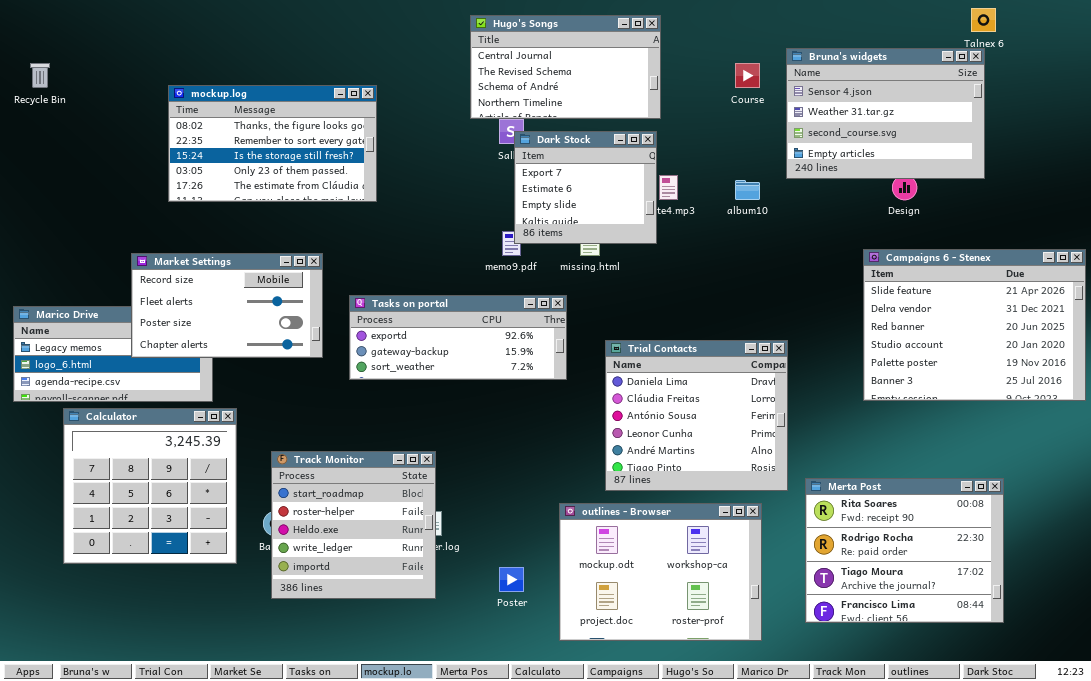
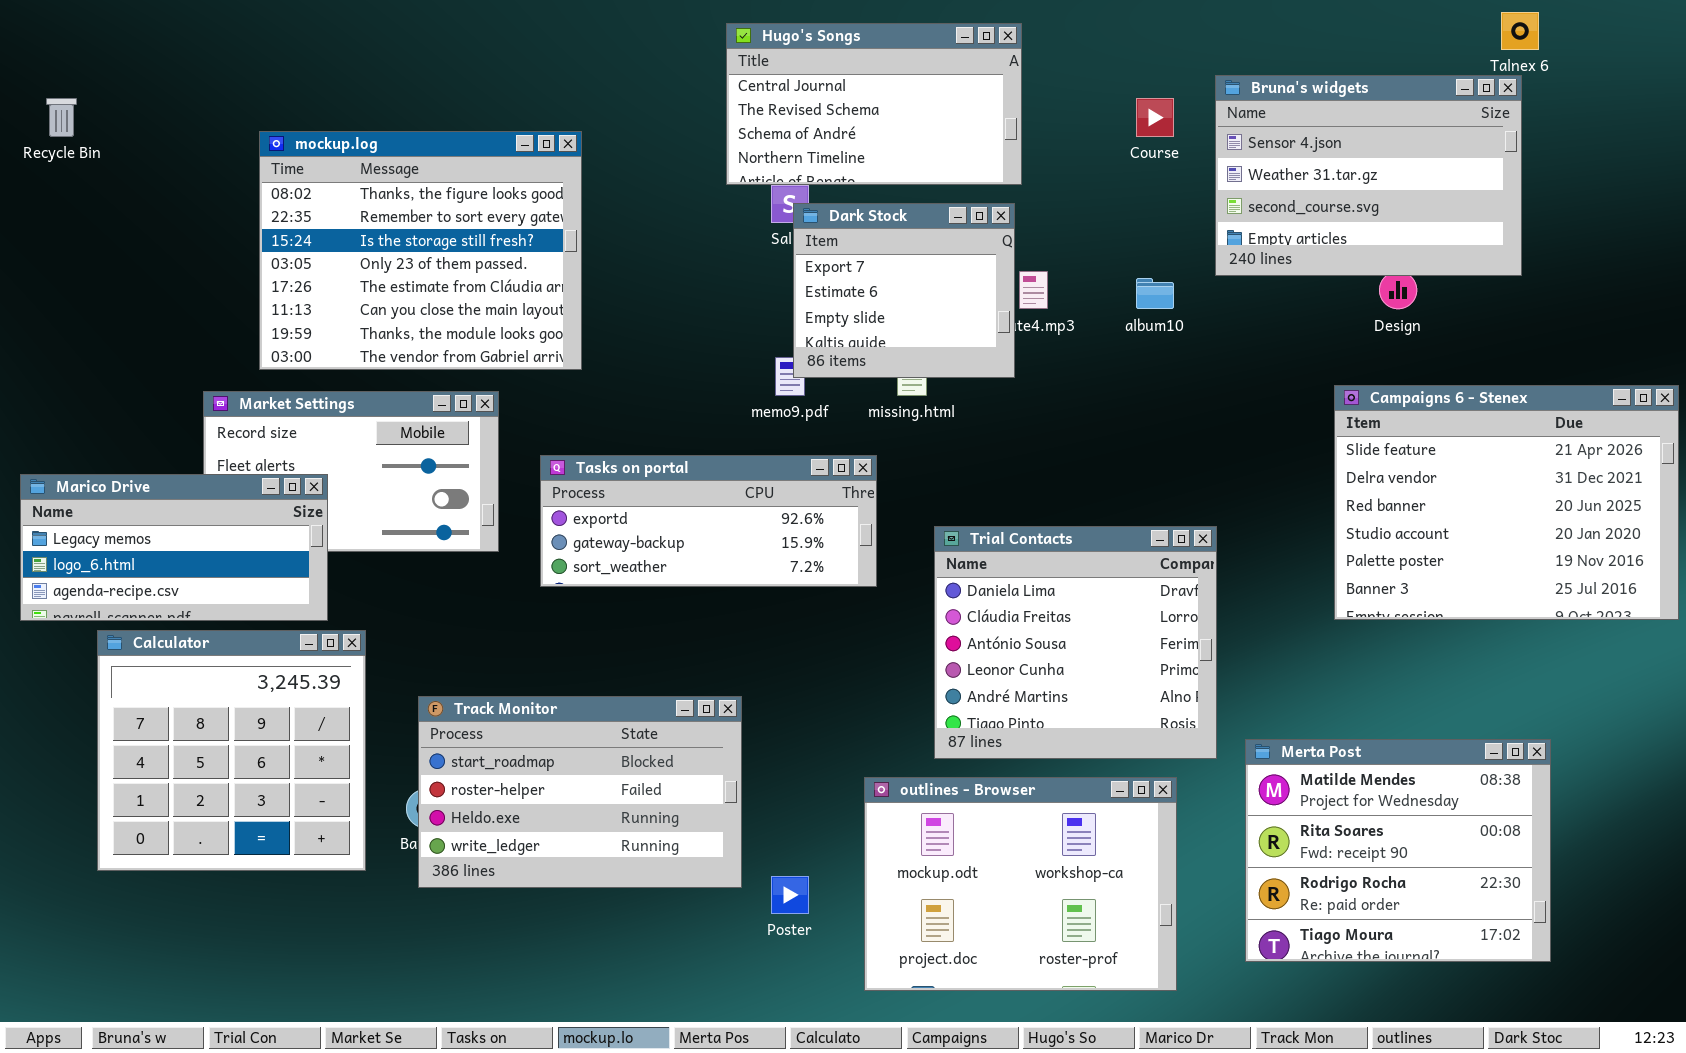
mockup.log: [168,85,377,202] -> [259,131,582,370], resized
Marico Drive: [13,306,213,402] -> [20,474,328,621], raised
Track Monitor: [271,451,436,599] -> [418,696,742,888], resized
Merta Post: [805,478,1004,623] -> [1245,739,1551,962], scrolled up 1 row

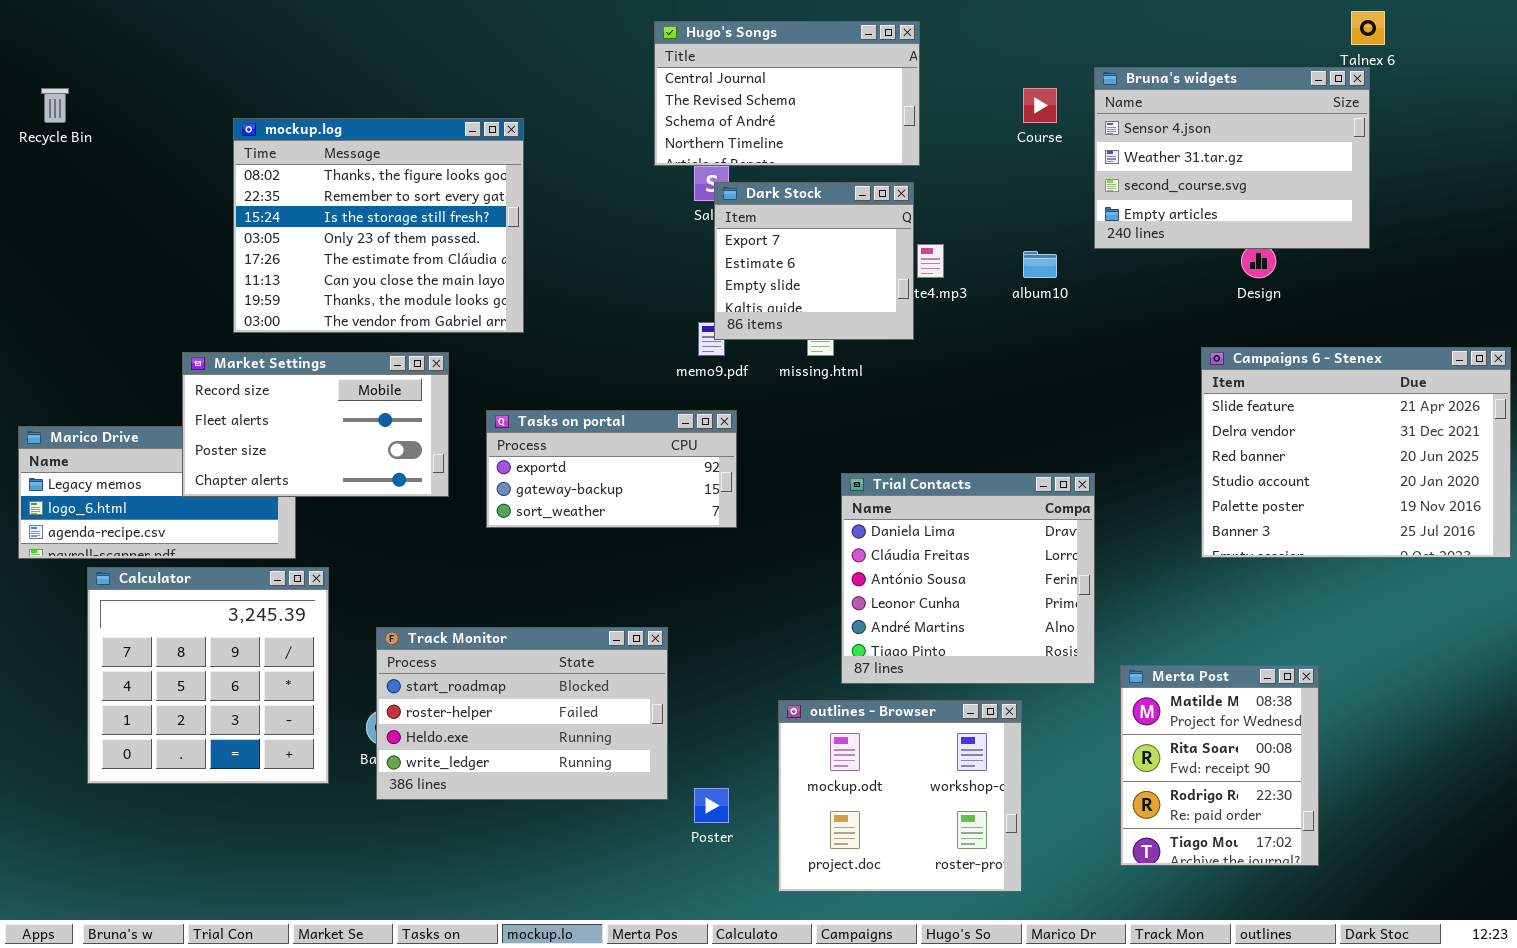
Market Settings: [203,391,499,552] -> [182,352,449,497], raised
Tasks on portal: [540,455,877,587] -> [486,410,737,528], resized
Merta Post: [1245,739,1551,962] -> [1120,665,1319,866], resized
outlines - Browser: [864,777,1177,991] -> [778,700,1022,892], resized

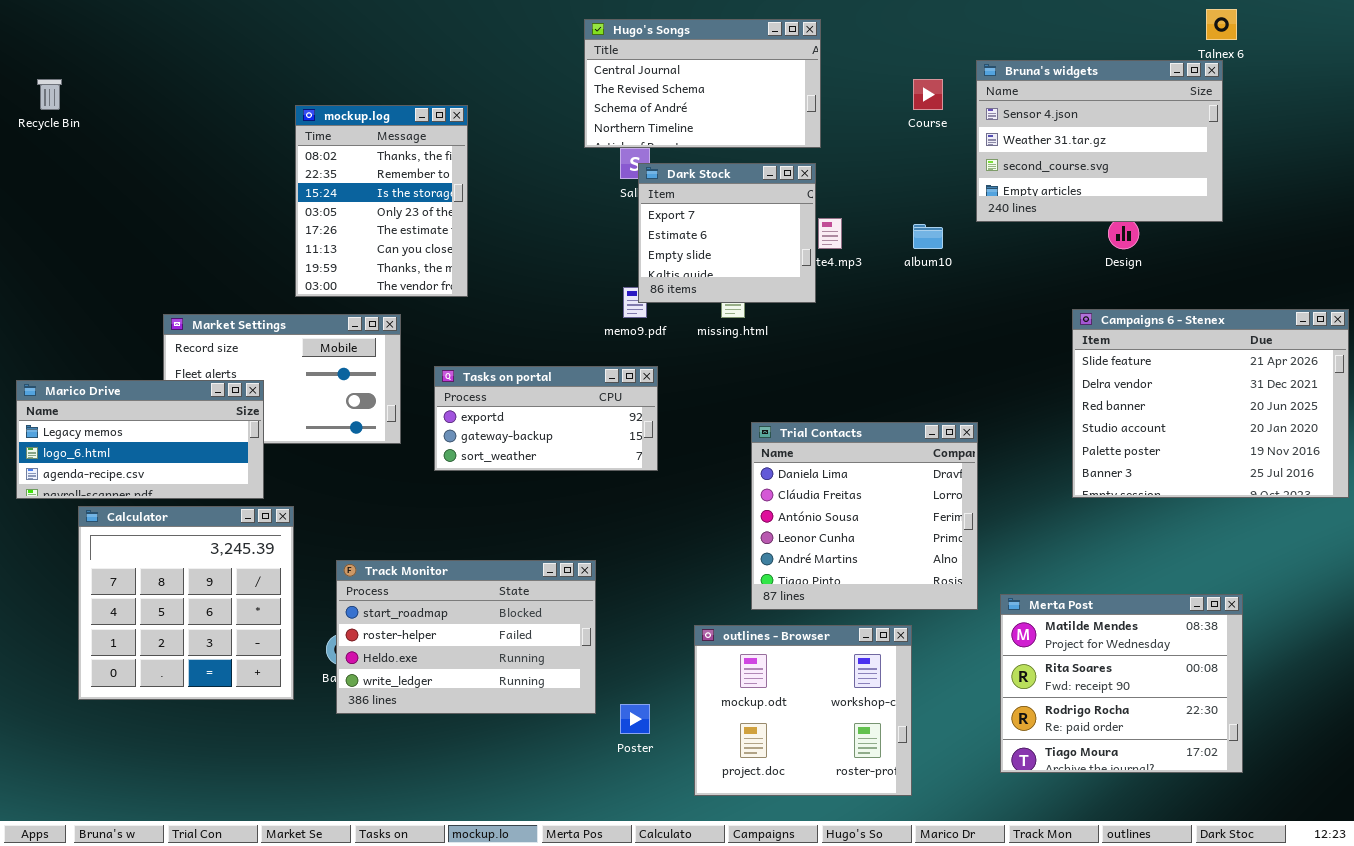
mockup.log: [233,118,524,333] -> [295,105,468,297], resized
Marico Drive: [18,426,296,559] -> [16,380,264,499], raised
Merta Post: [1120,665,1319,866] -> [1000,594,1243,773], resized

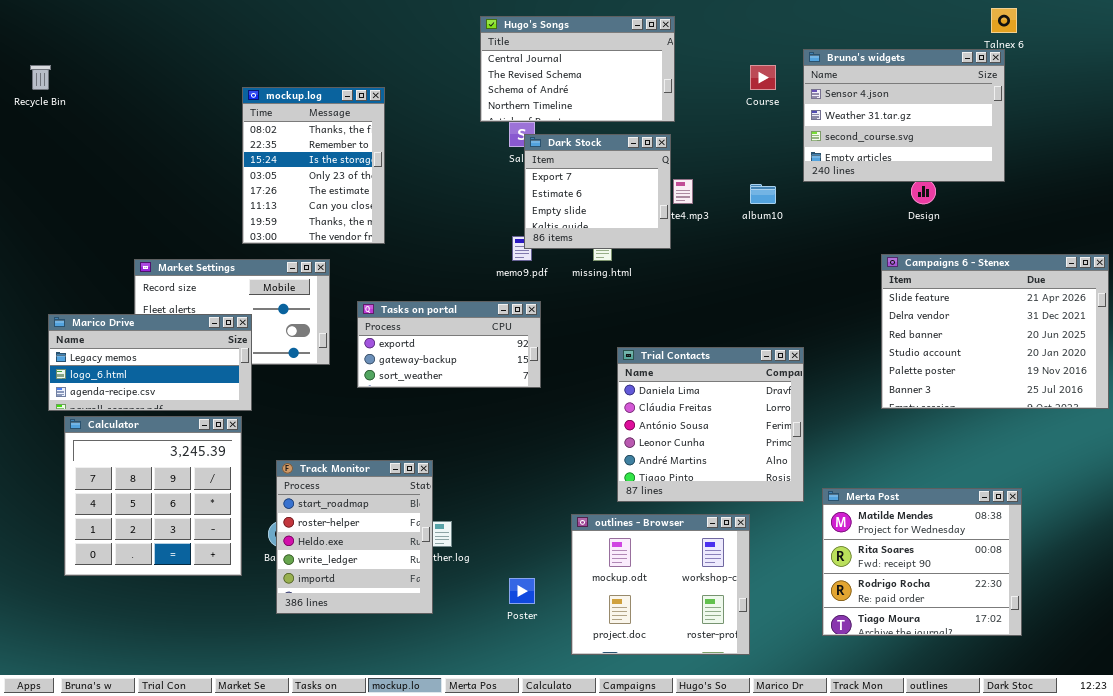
Marico Drive: [16,380,264,499] -> [48,314,252,411], moved
Track Monitor: [336,560,596,714] -> [276,460,433,614], resized

